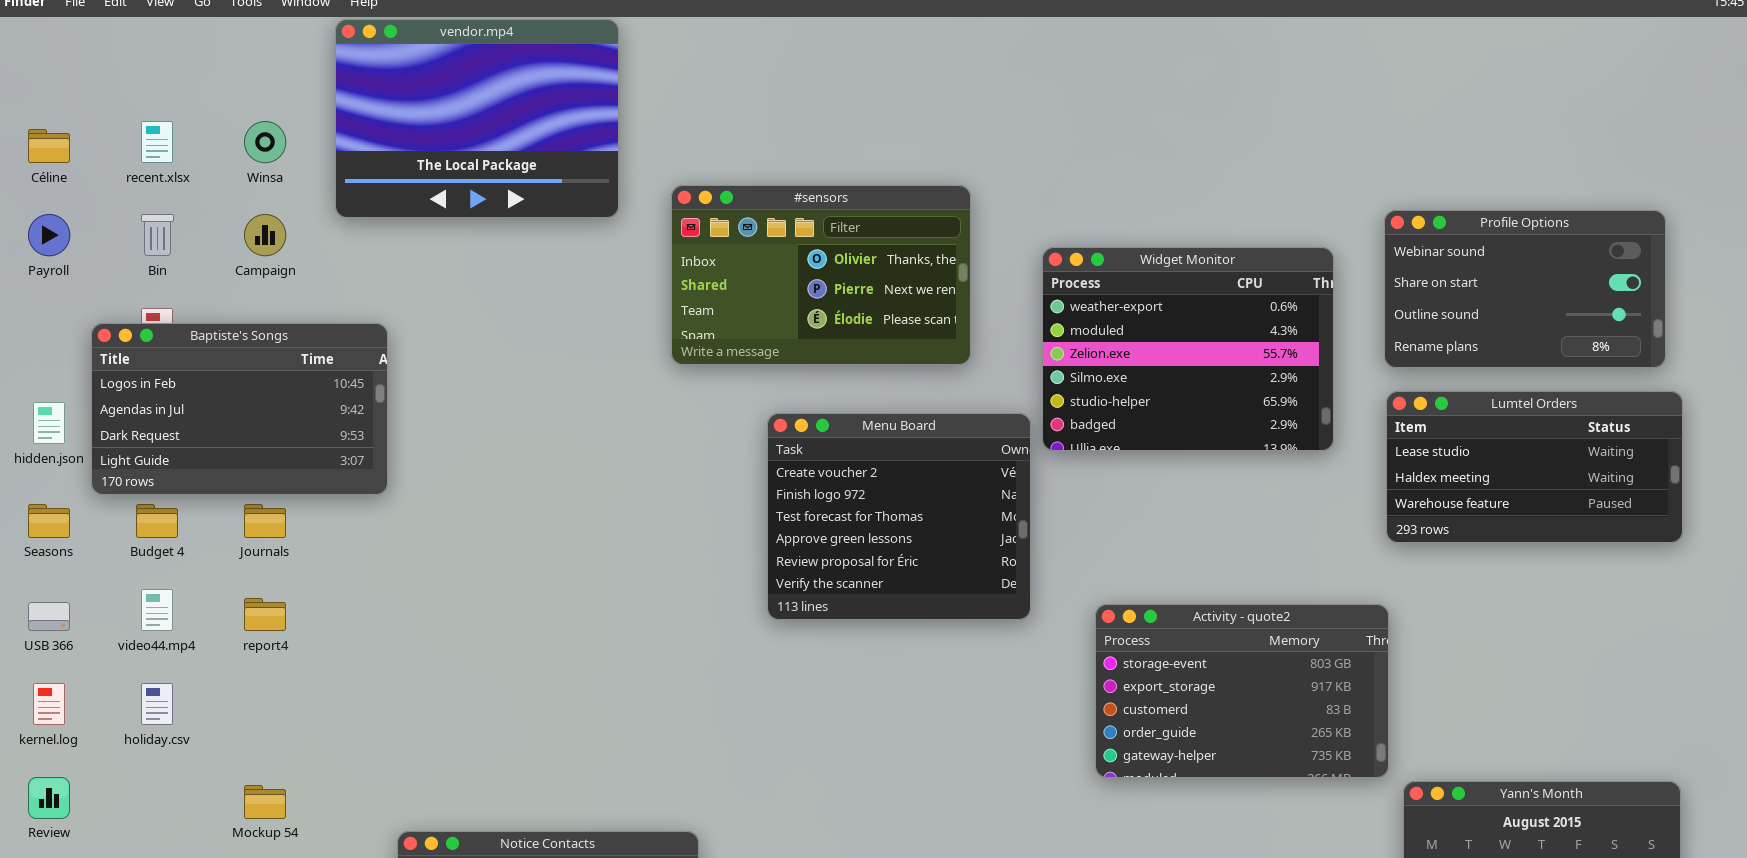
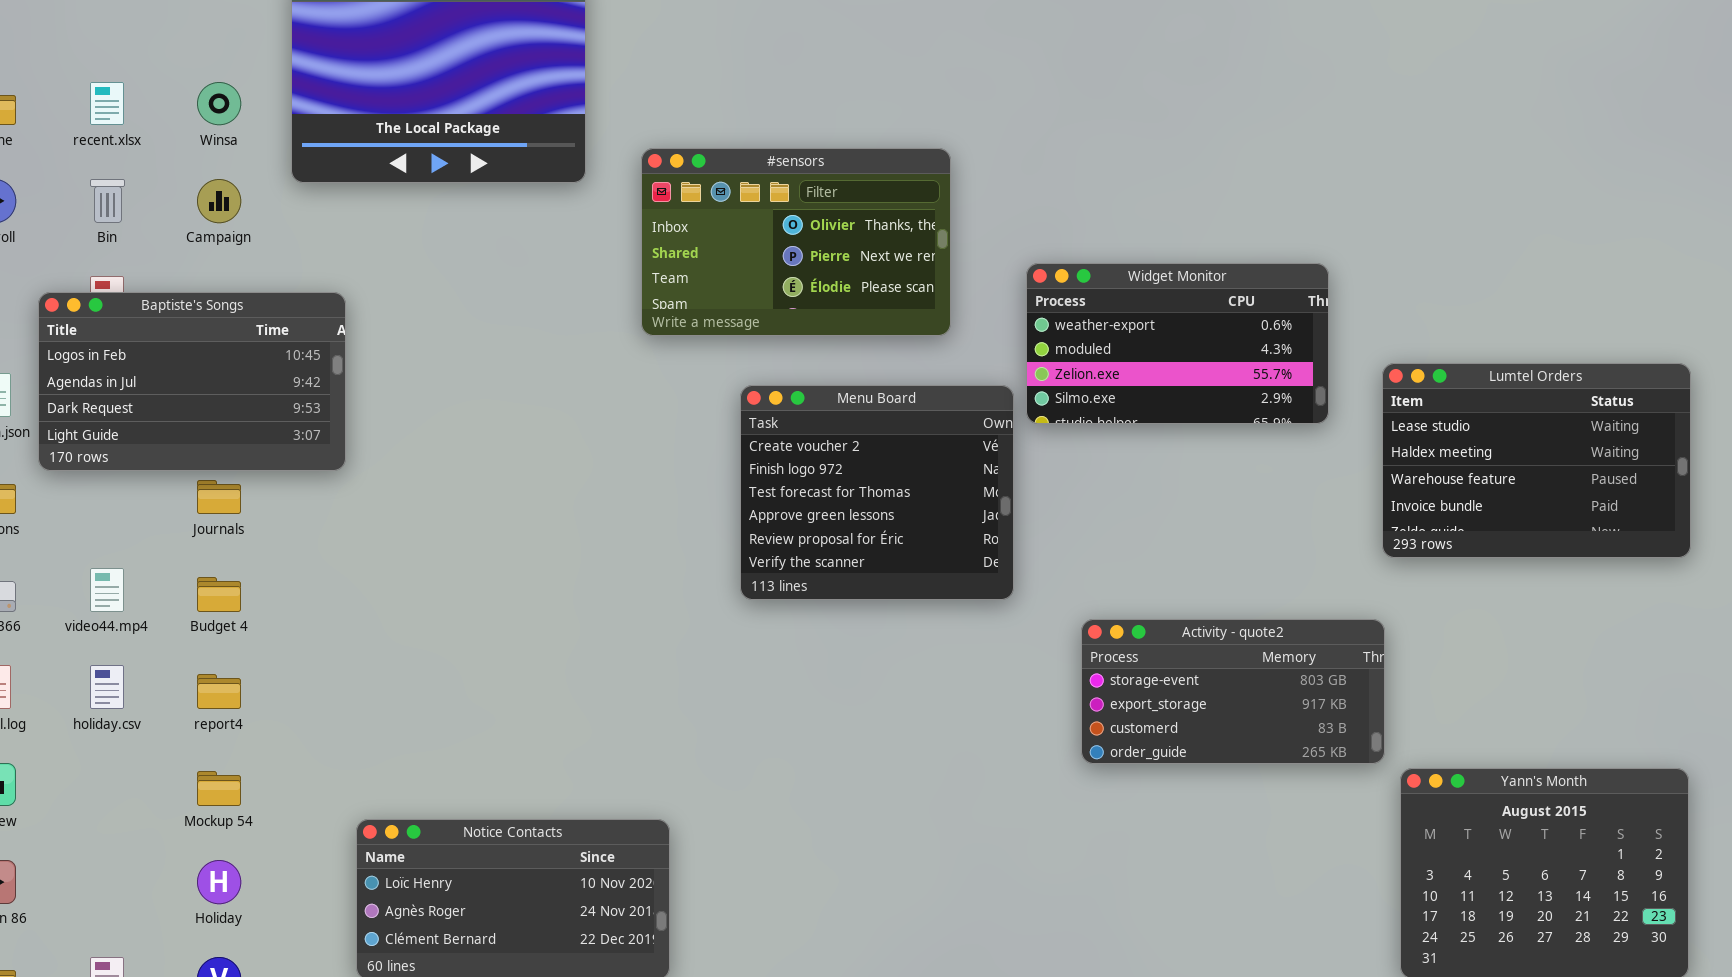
Profile Options: [1384,210,1666,368] -> none, closed
Widget Monitor: [1042,247,1334,451] -> [1026,263,1329,424], resized
Lumtel Orders: [1386,391,1683,543] -> [1382,363,1691,558], resized
Budget 4: [136,504,178,538] -> [197,577,241,612], moved
report4: [244,598,286,631] -> [197,674,241,709], moved
Activity - quote2: [1095,604,1389,778] -> [1081,619,1385,764], resized

